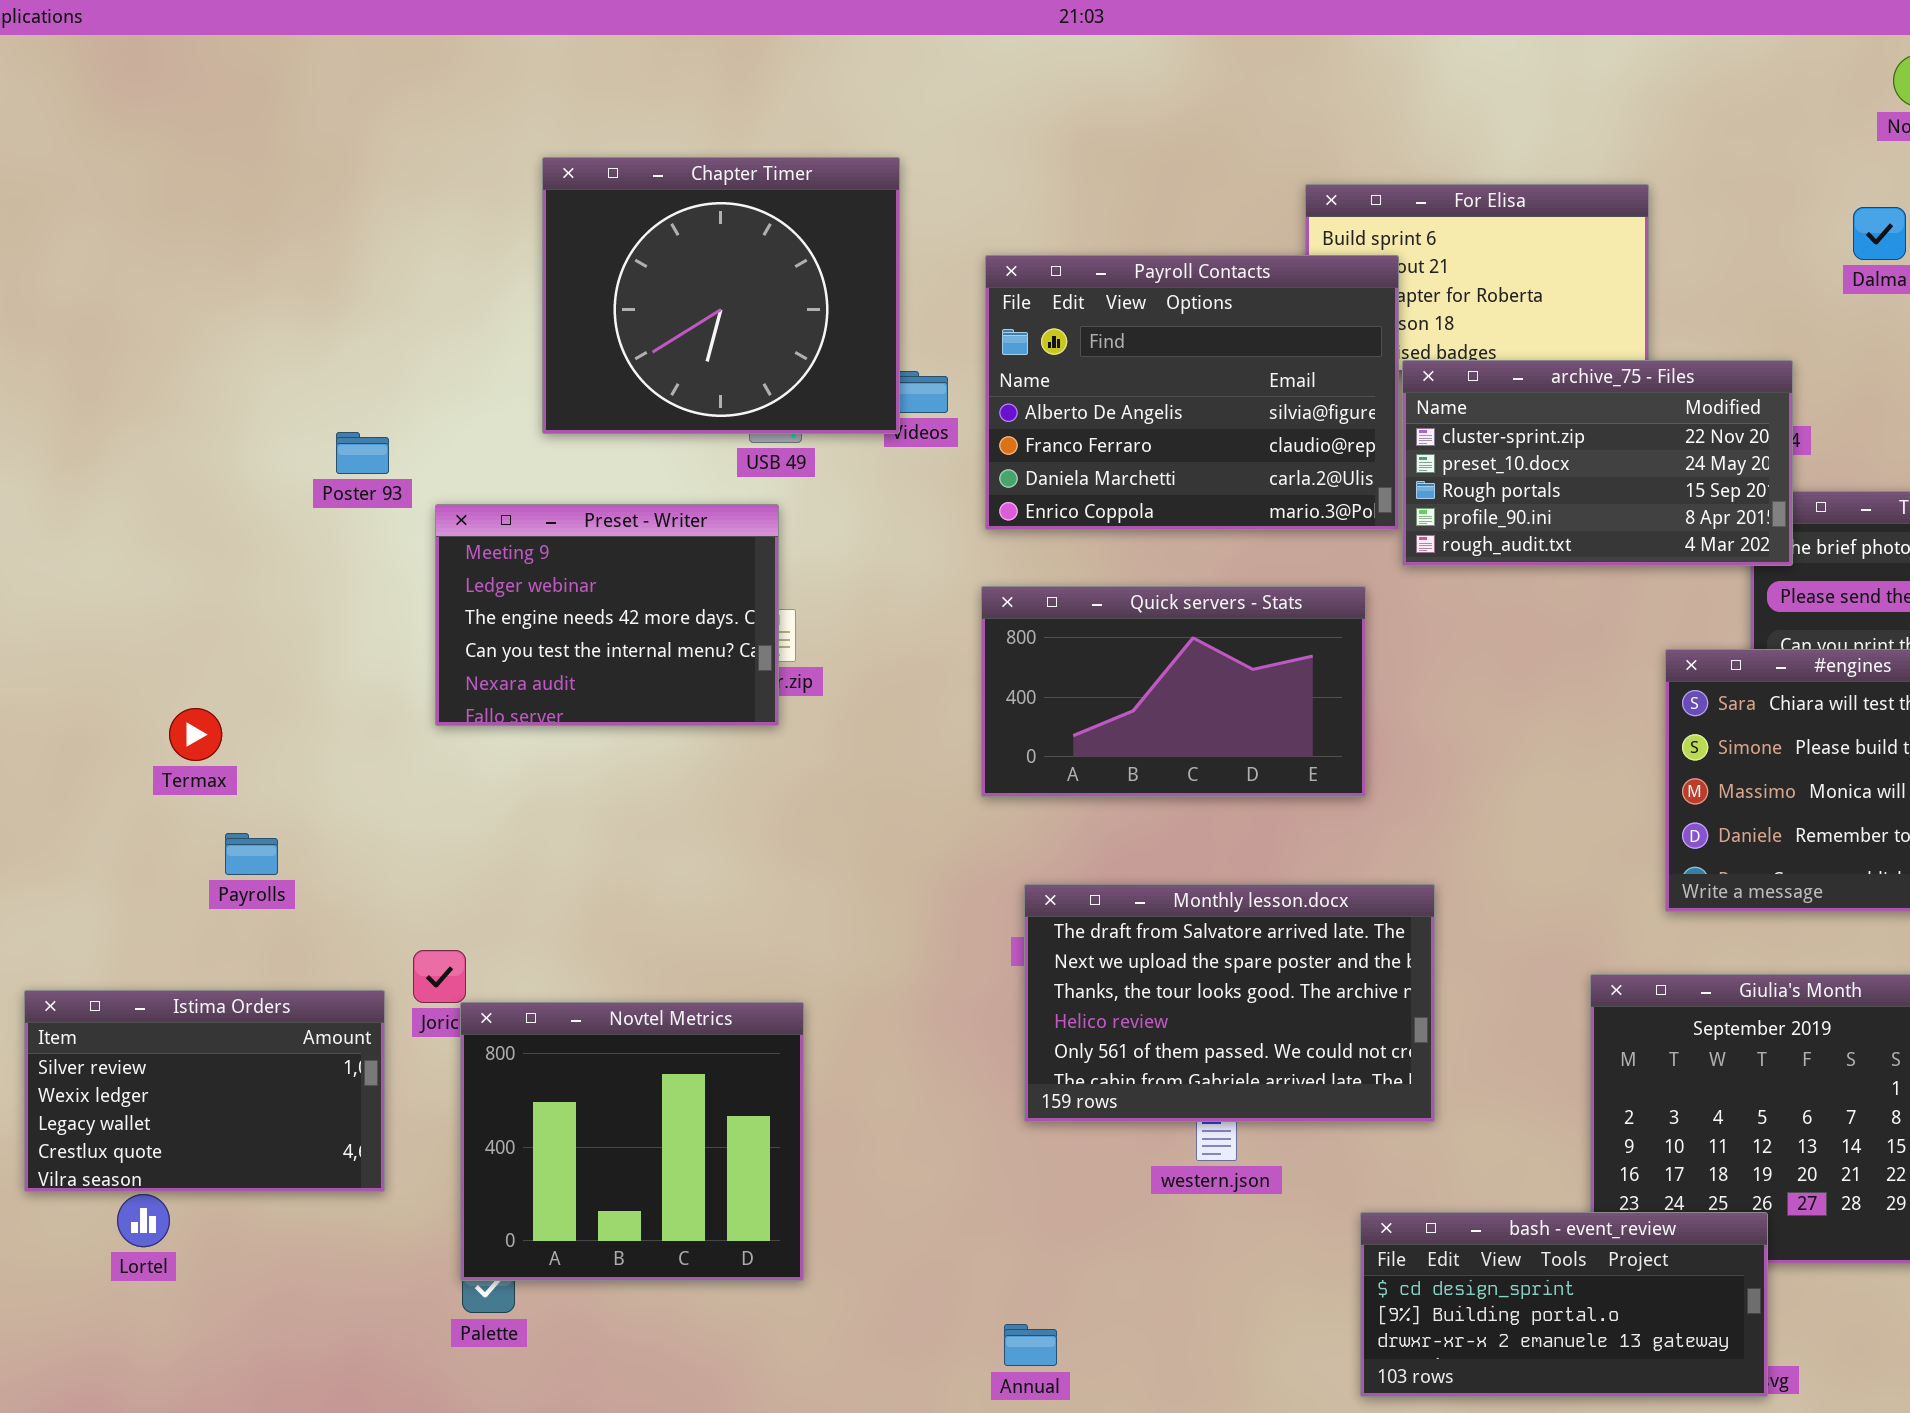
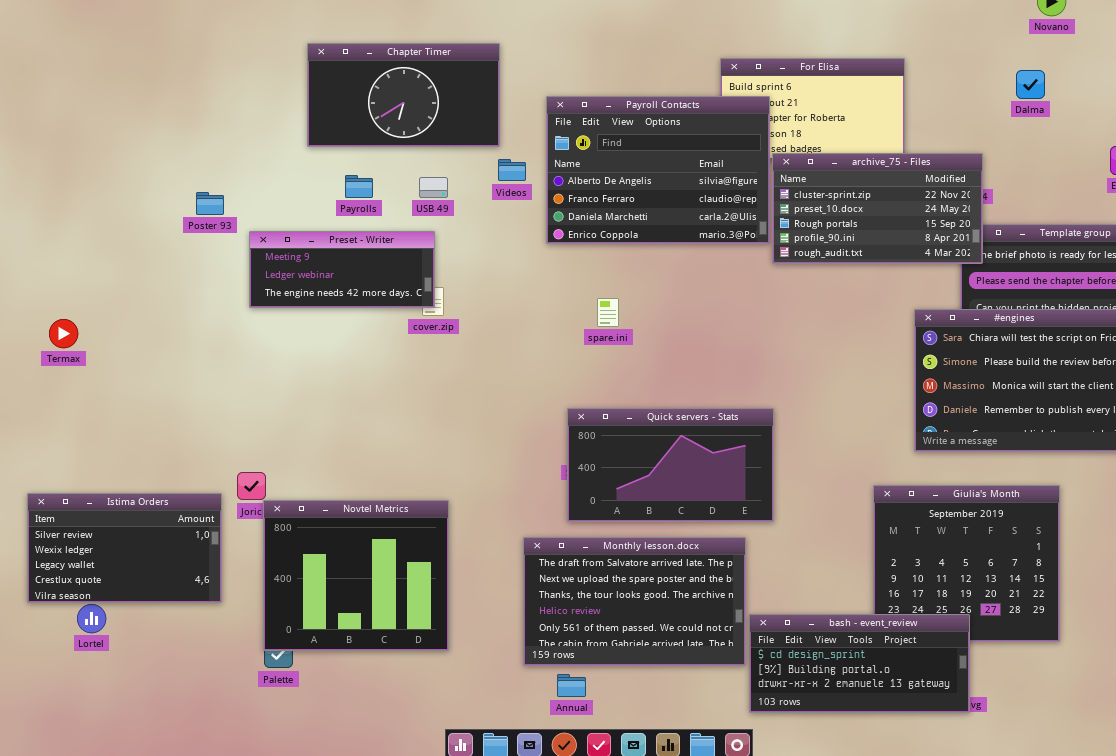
Chapter Timer: [542,157,900,434] -> [307,43,500,147], resized
Preset - Writer: [435,504,779,726] -> [249,231,435,308], resized
Quick servers - Stats: [981,586,1366,797] -> [567,408,774,522], moved
Termax: [169,708,222,761] -> [49,319,78,348], moved
Payrolls: [225,833,278,875] -> [345,175,373,198], moved
Monthly lesson.docx: [1024,884,1435,1122] -> [523,537,746,666], moved

